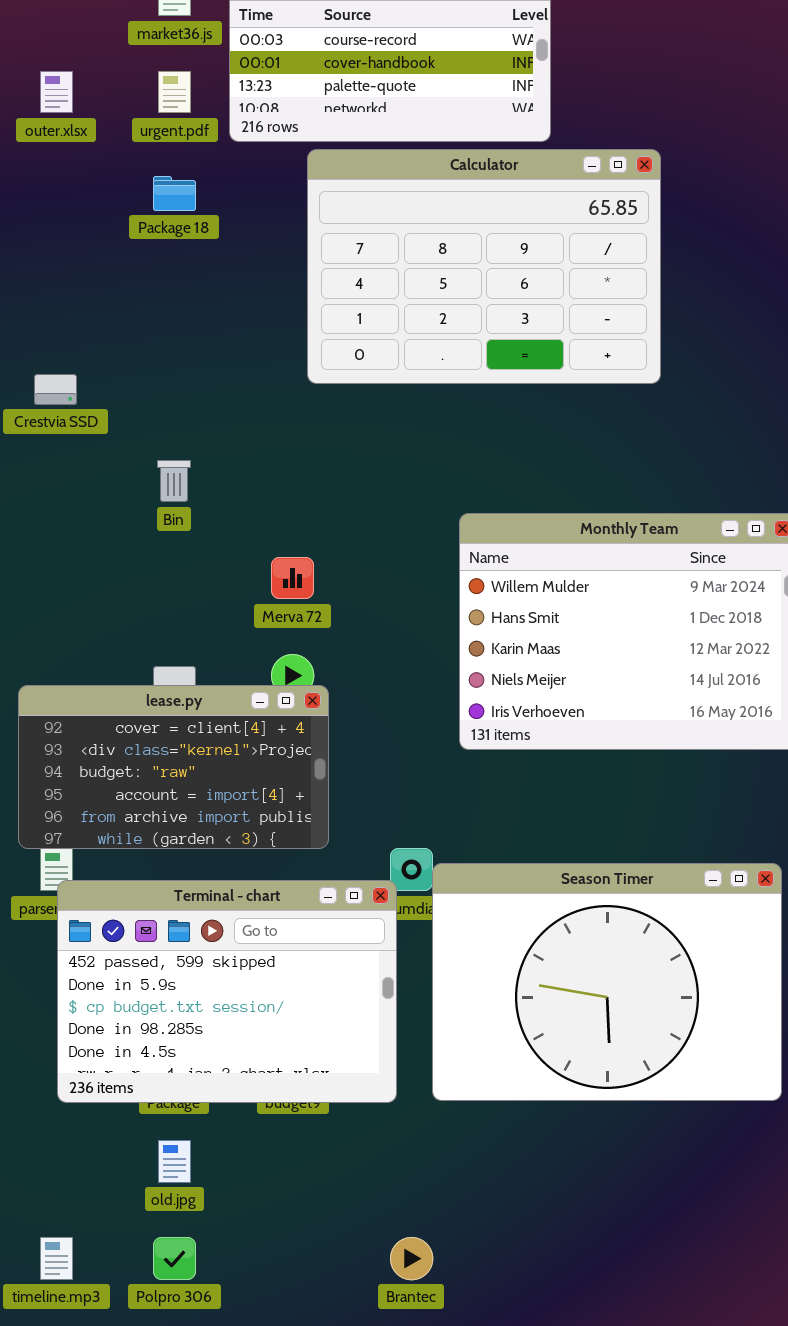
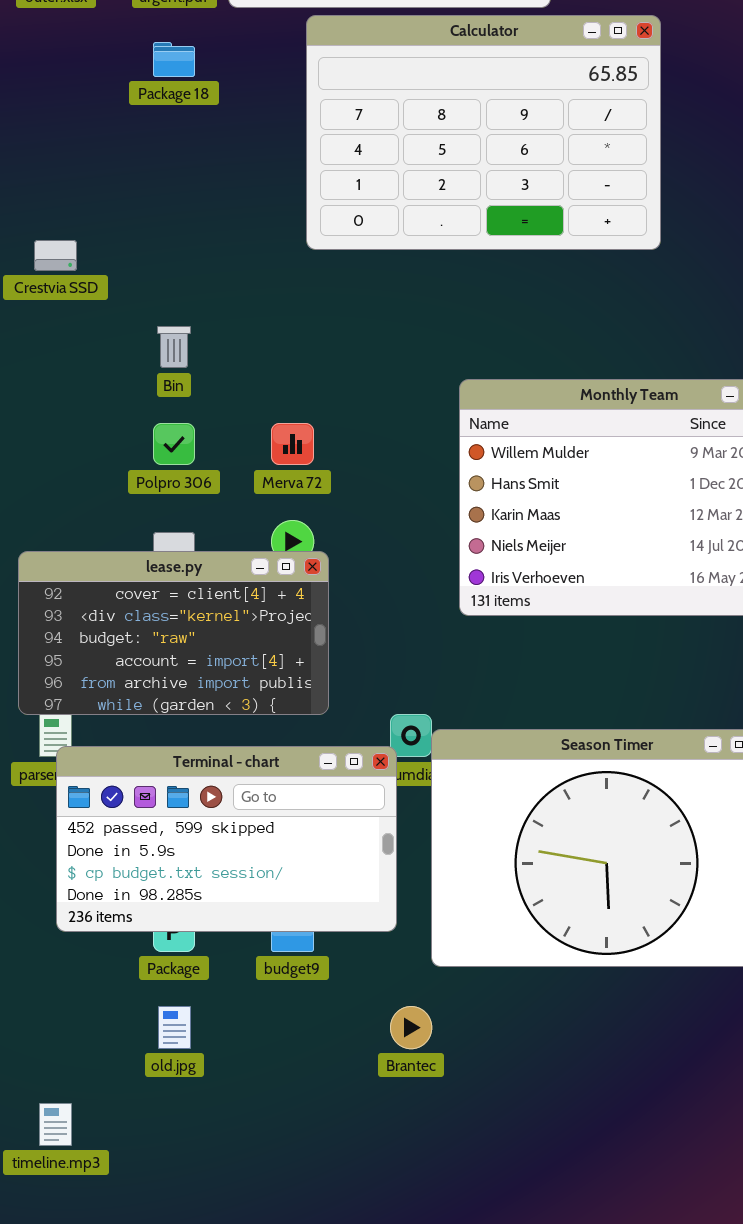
Terminal - chart: [57,880,397,1103] -> [56,746,397,932], resized
Polpro 306: [153,1237,196,1280] -> [153,423,195,465], moved
Brantec: [390,1237,433,1280] -> [390,1006,432,1049], moved

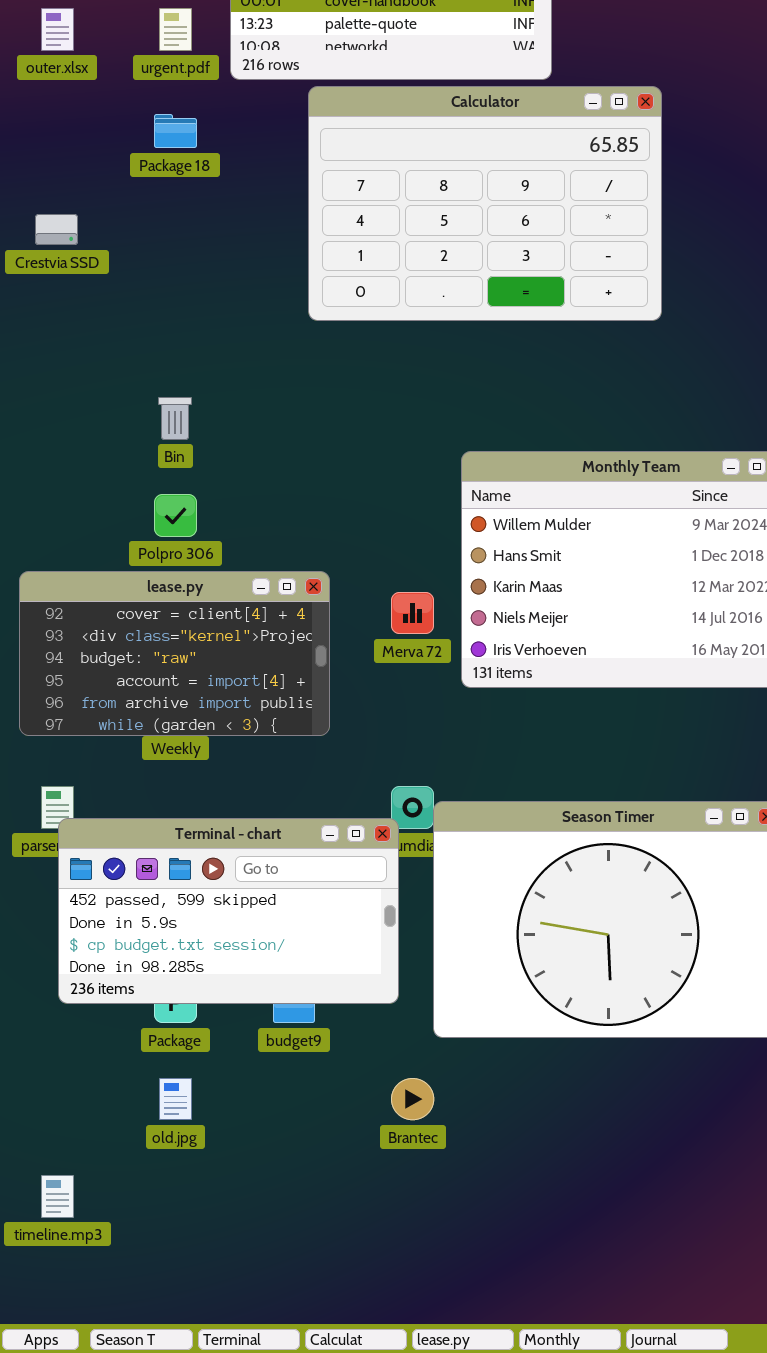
Crestvia SSD: [34,240,77,271] -> [35,214,78,245], moved
Merva 72: [271,423,314,465] -> [391,592,434,634], moved
lease.py: [18,551,329,715] -> [19,571,330,736], moved

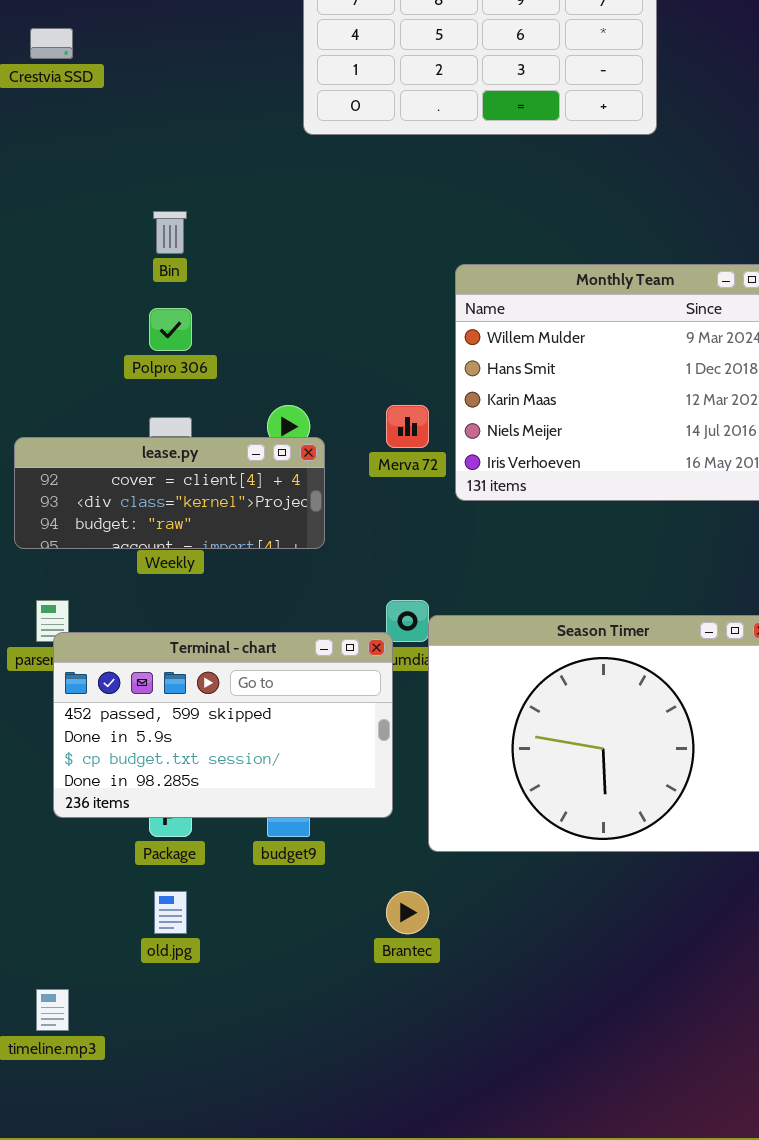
lease.py: [19,571,330,736] -> [14,437,325,549], resized

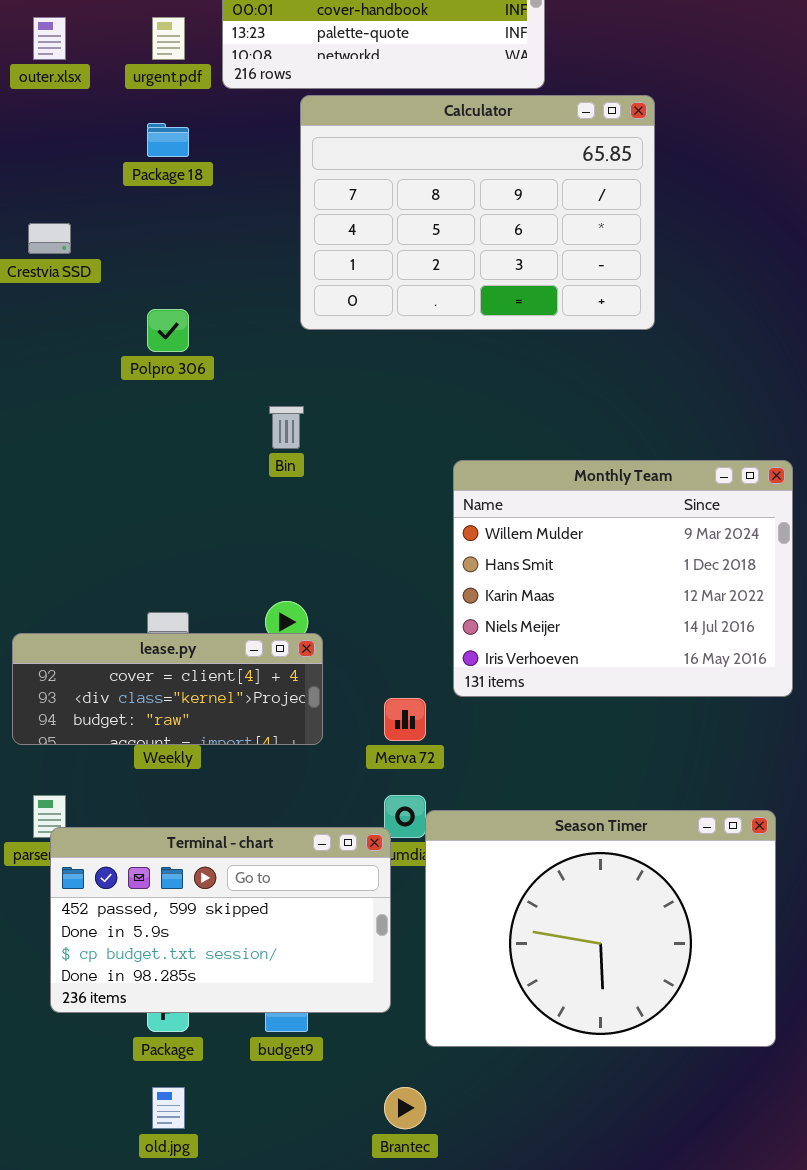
Bin: [153,211,187,254] -> [269,406,304,449], moved
Polpro 306: [149,308,192,351] -> [147,309,189,352], moved
Merva 72: [386,405,429,448] -> [384,698,426,741], moved

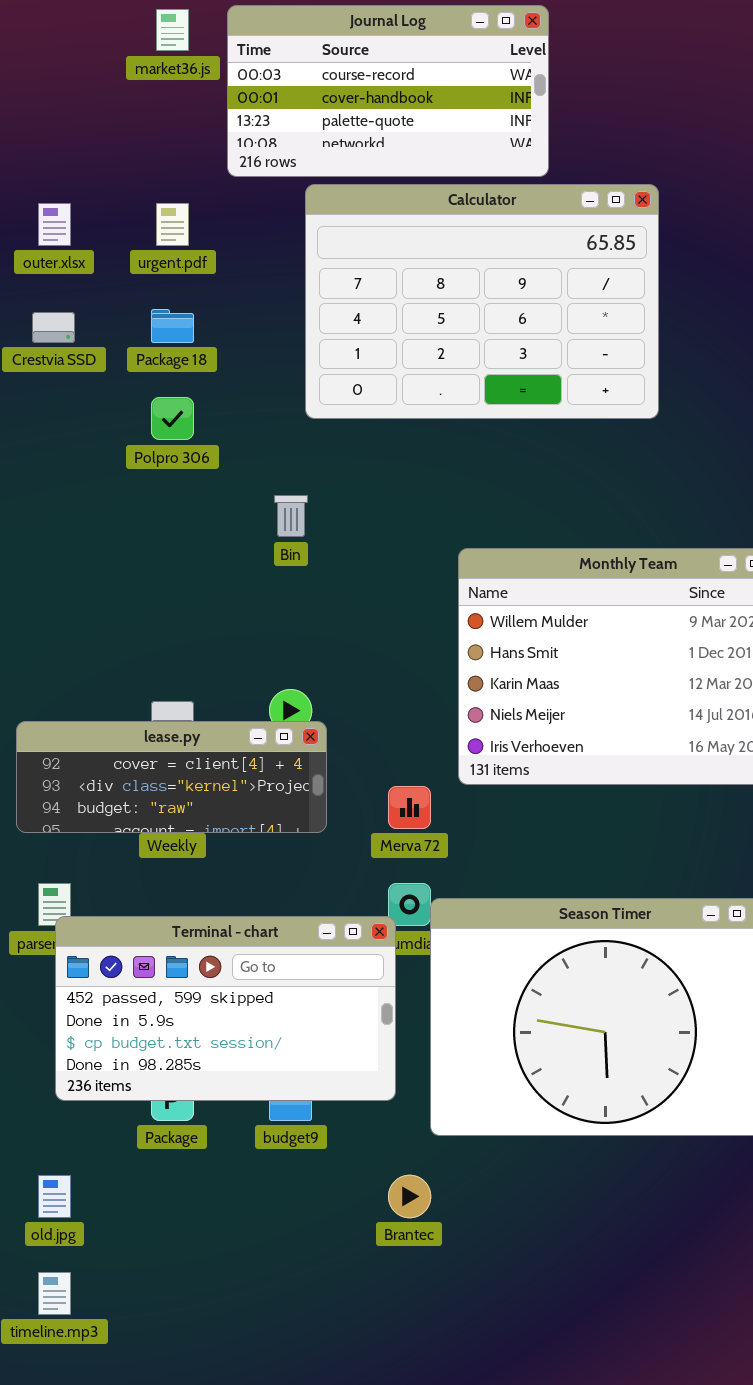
outer.xlsx: [33,17,66,60] -> [38,203,71,246], moved
urgent.pdf: [152,17,185,60] -> [156,203,189,246], moved
Package 18: [147,123,189,157] -> [151,309,194,343], moved
old.jpg: [152,1087,185,1129] -> [38,1175,71,1218], moved

